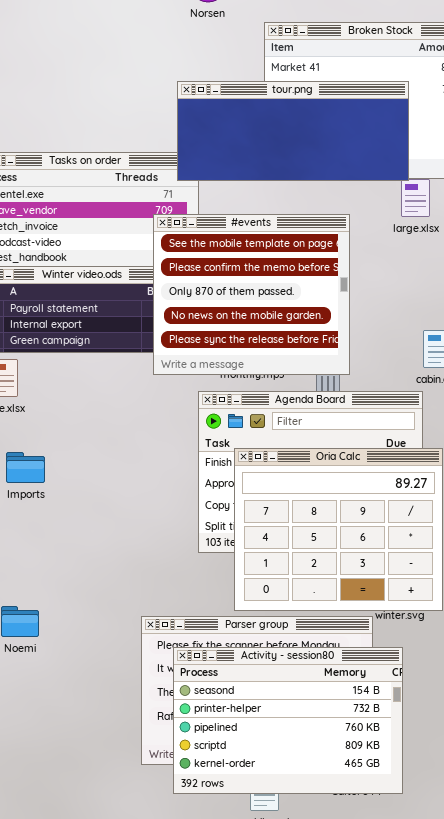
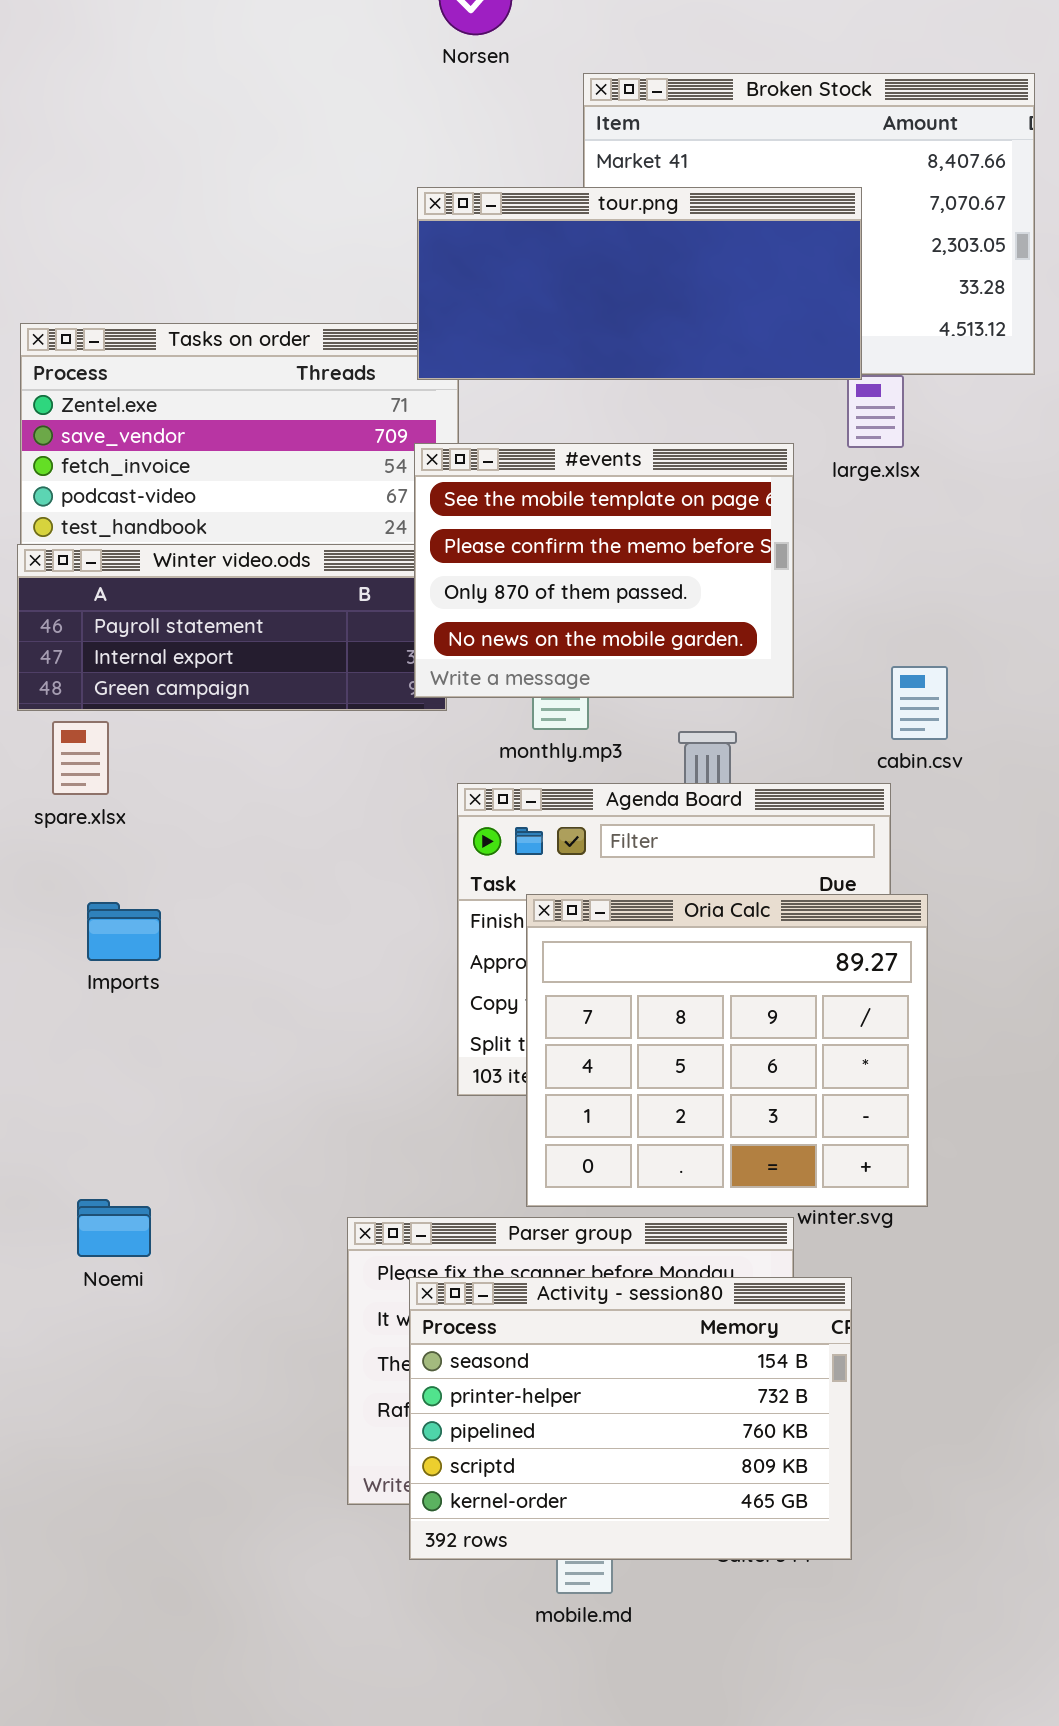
#events: [153,214,350,375] -> [414,443,794,698], moved, resized

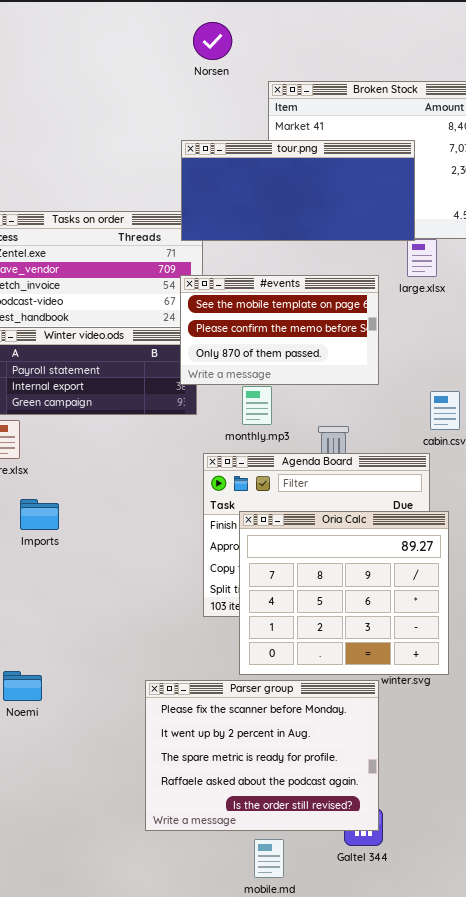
#events: [414,443,794,698] -> [180,275,379,385], resized
Imports: [87,902,161,961] -> [20,499,59,530], moved
Activity - session80: [409,1277,852,1560] -> none, closed

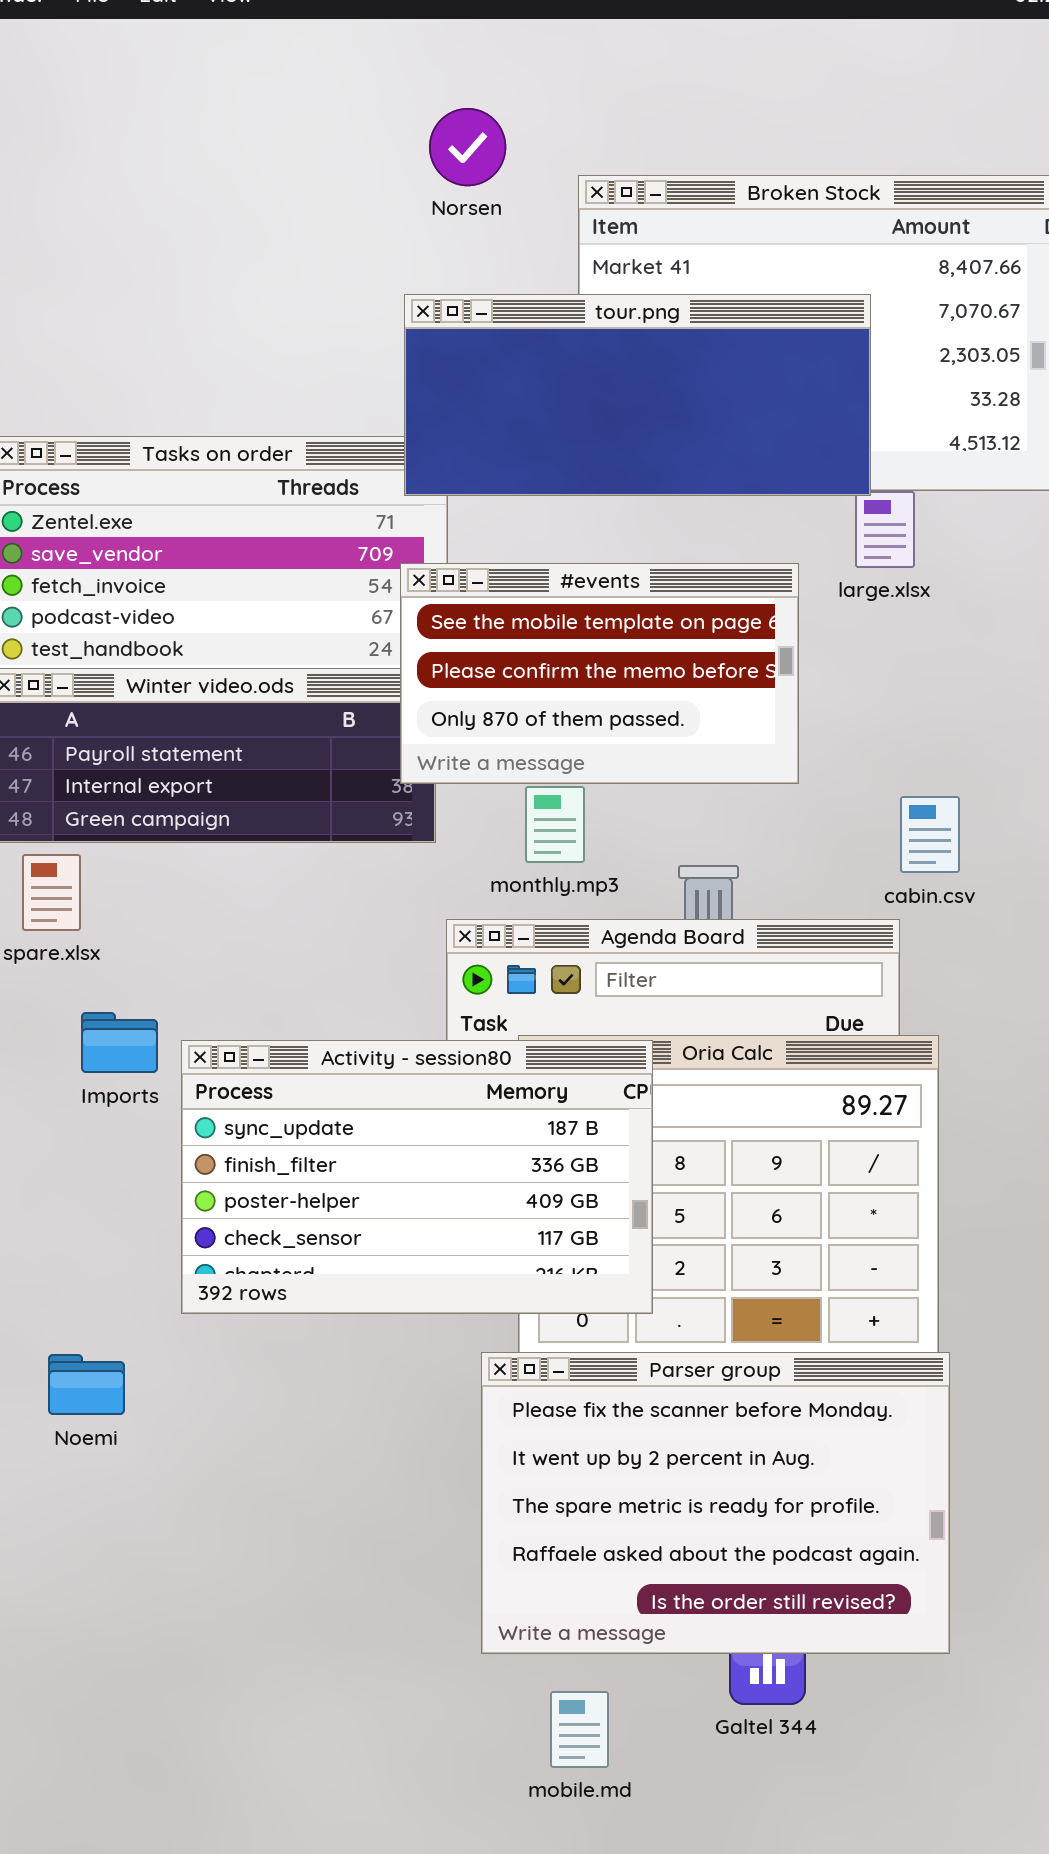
Norsen: [193,22,232,60] -> [429,108,506,186], moved
Activity - session80: none -> [181,1040,653,1314], opened
Parser group: [145,680,379,831] -> [481,1352,950,1654], moved

